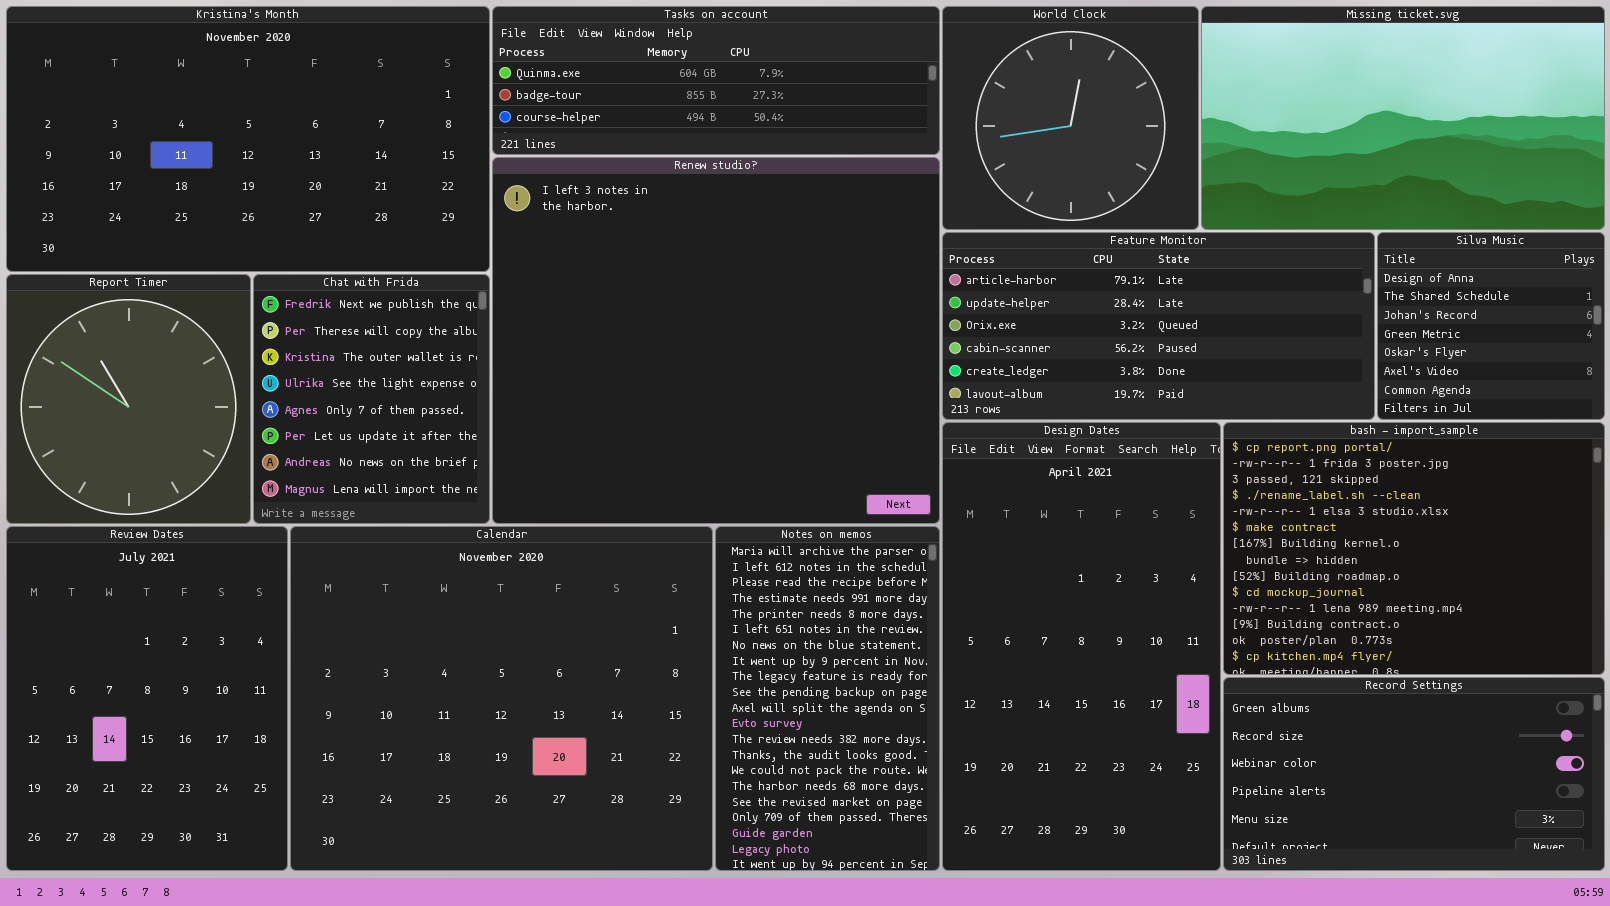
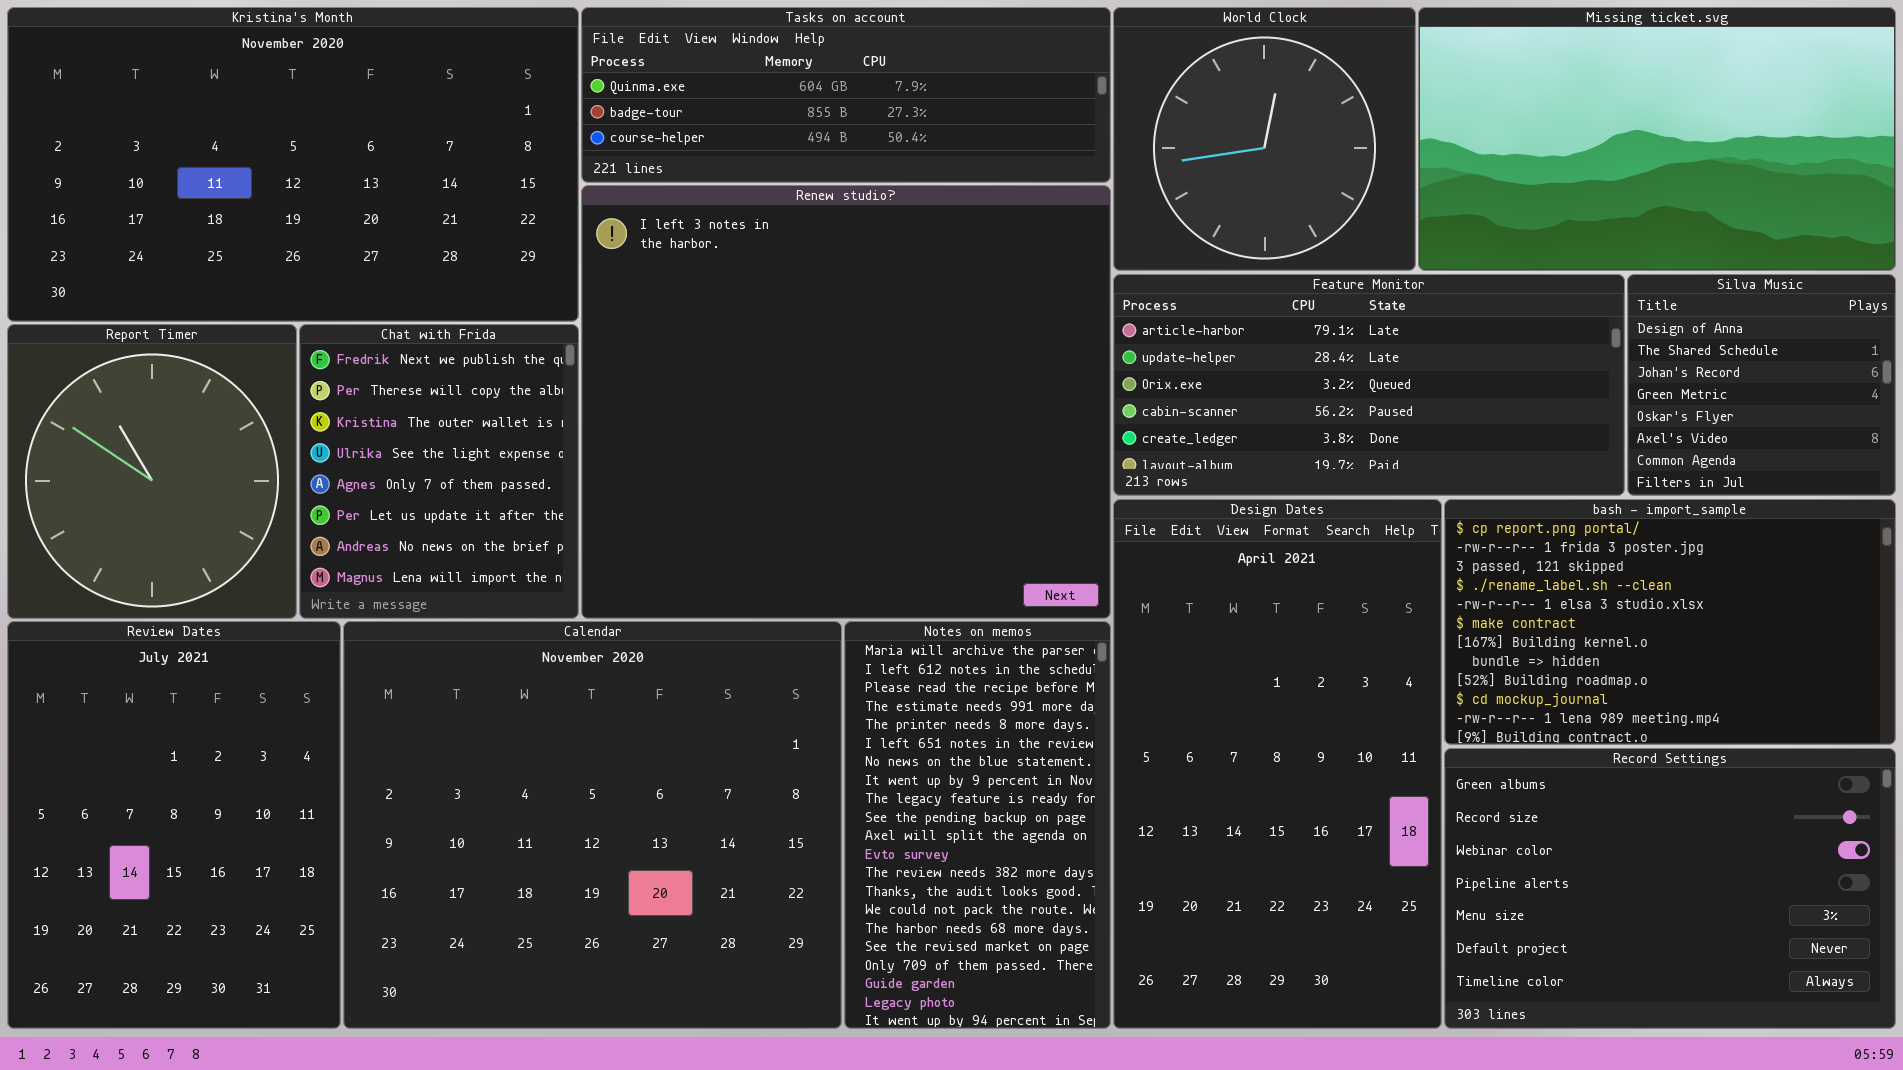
bash - import_sample: [1223,422,1605,675] -> [1444,499,1896,745], resized
Record Settings: [1223,677,1605,871] -> [1444,748,1896,1029], resized

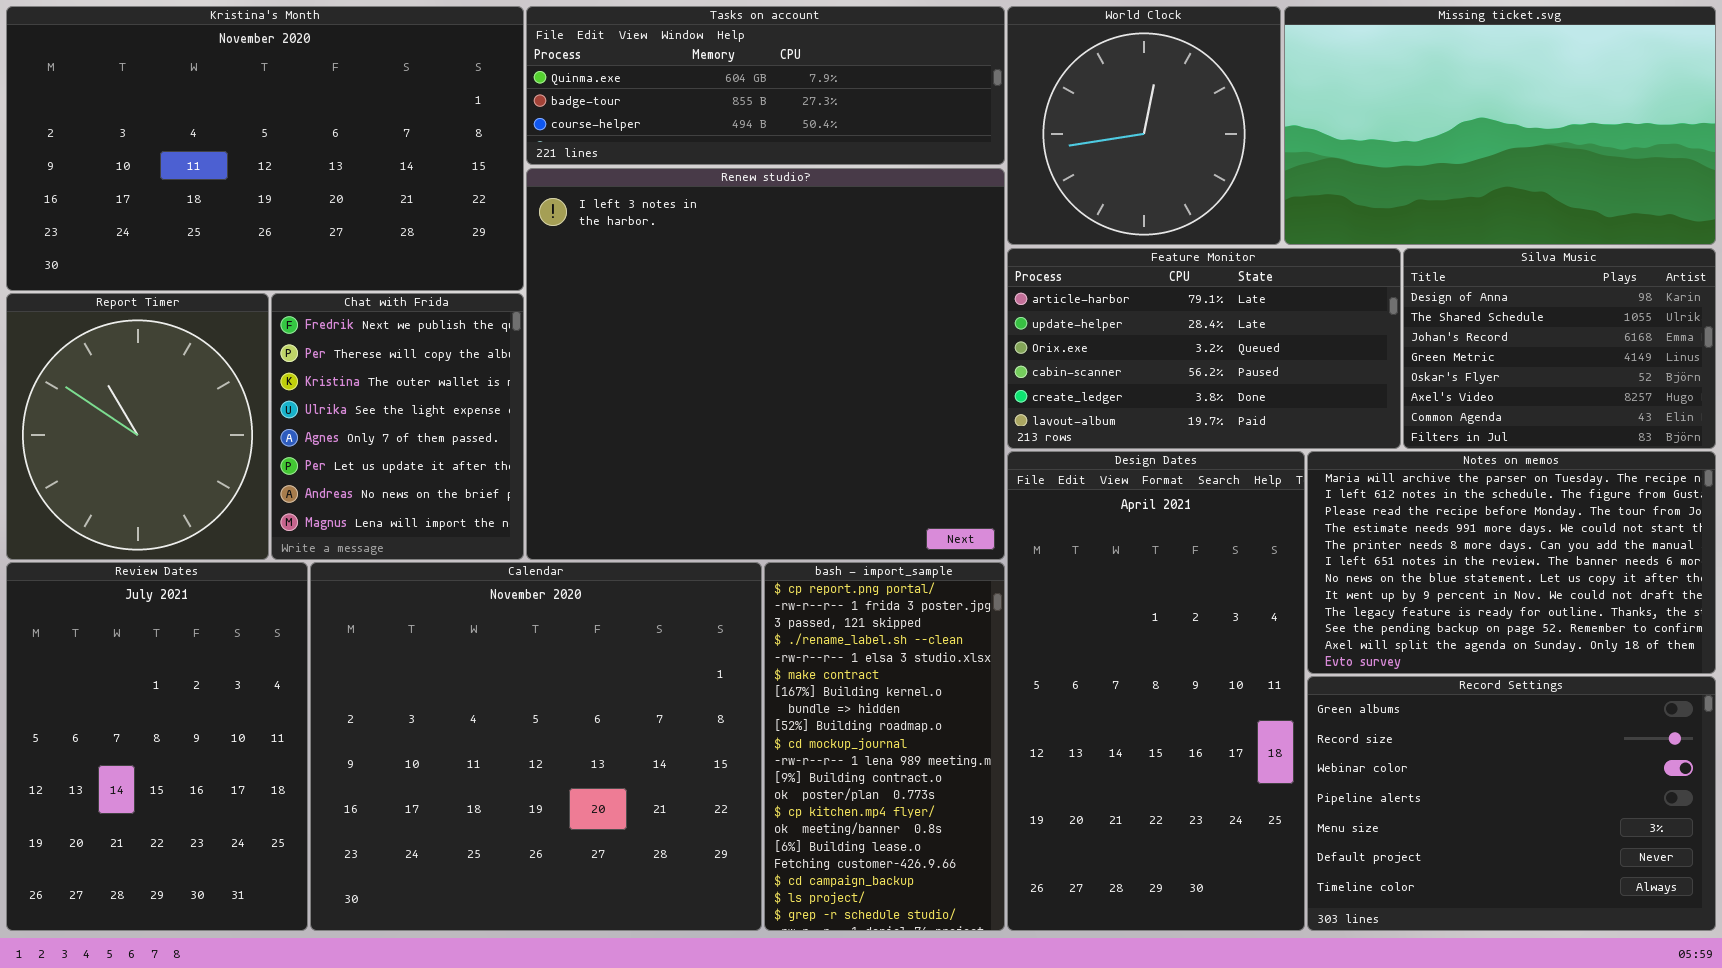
Feature Monitor: [1113,274,1625,496] -> [1007,248,1401,449], resized
Silva Music: [1627,274,1896,496] -> [1403,248,1716,449], resized
bash - import_sample: [1444,499,1896,745] -> [764,562,1005,931], moved, resized
Notes on memos: [844,621,1111,1029] -> [1307,451,1716,674], moved, resized

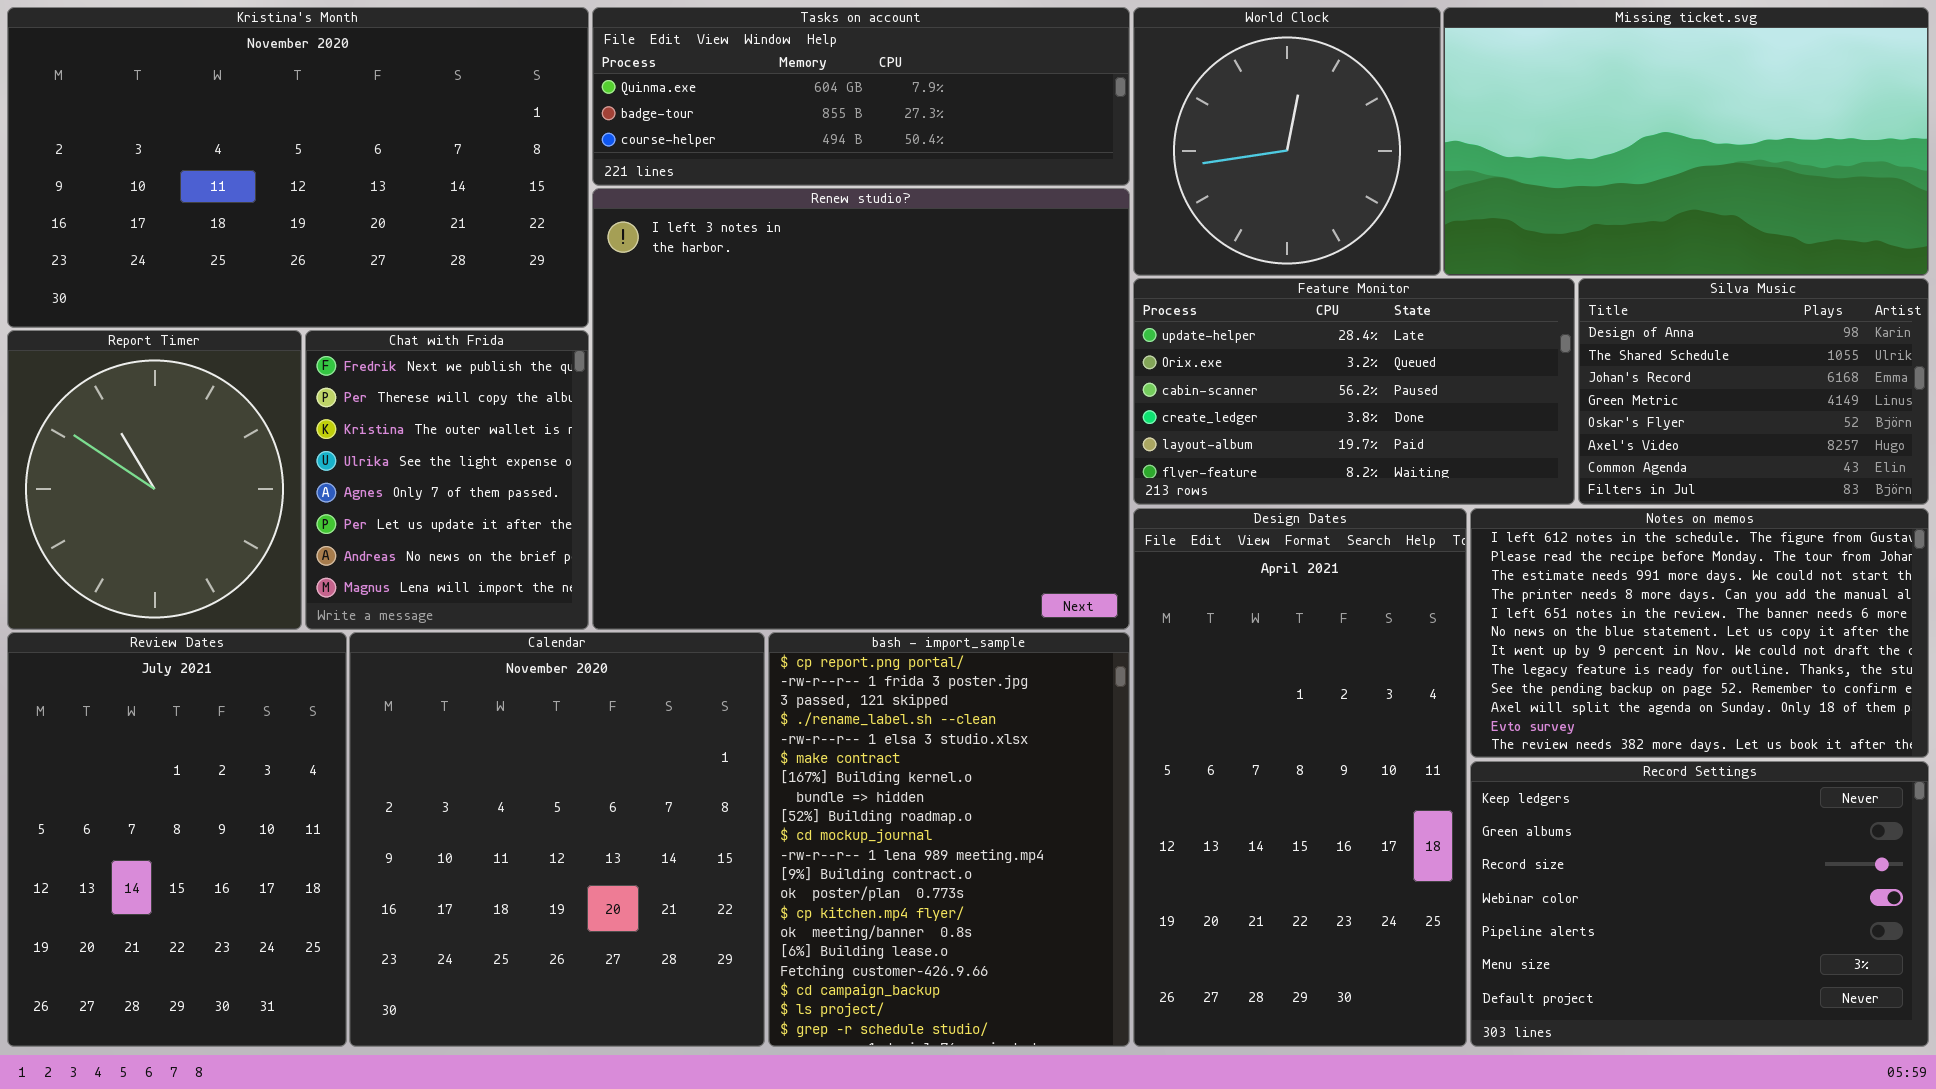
Feature Monitor: [1007,248,1401,449] -> [1133,278,1575,505], scrolled down 1 row
Notes on memos: [1307,451,1716,674] -> [1470,508,1929,758], scrolled down 1 row
Calendar: [310,562,762,931] -> [349,632,765,1047], resized
bash - import_sample: [764,562,1005,931] -> [768,632,1130,1047], resized
Record Settings: [1307,676,1716,931] -> [1470,761,1929,1047], scrolled up 1 row

